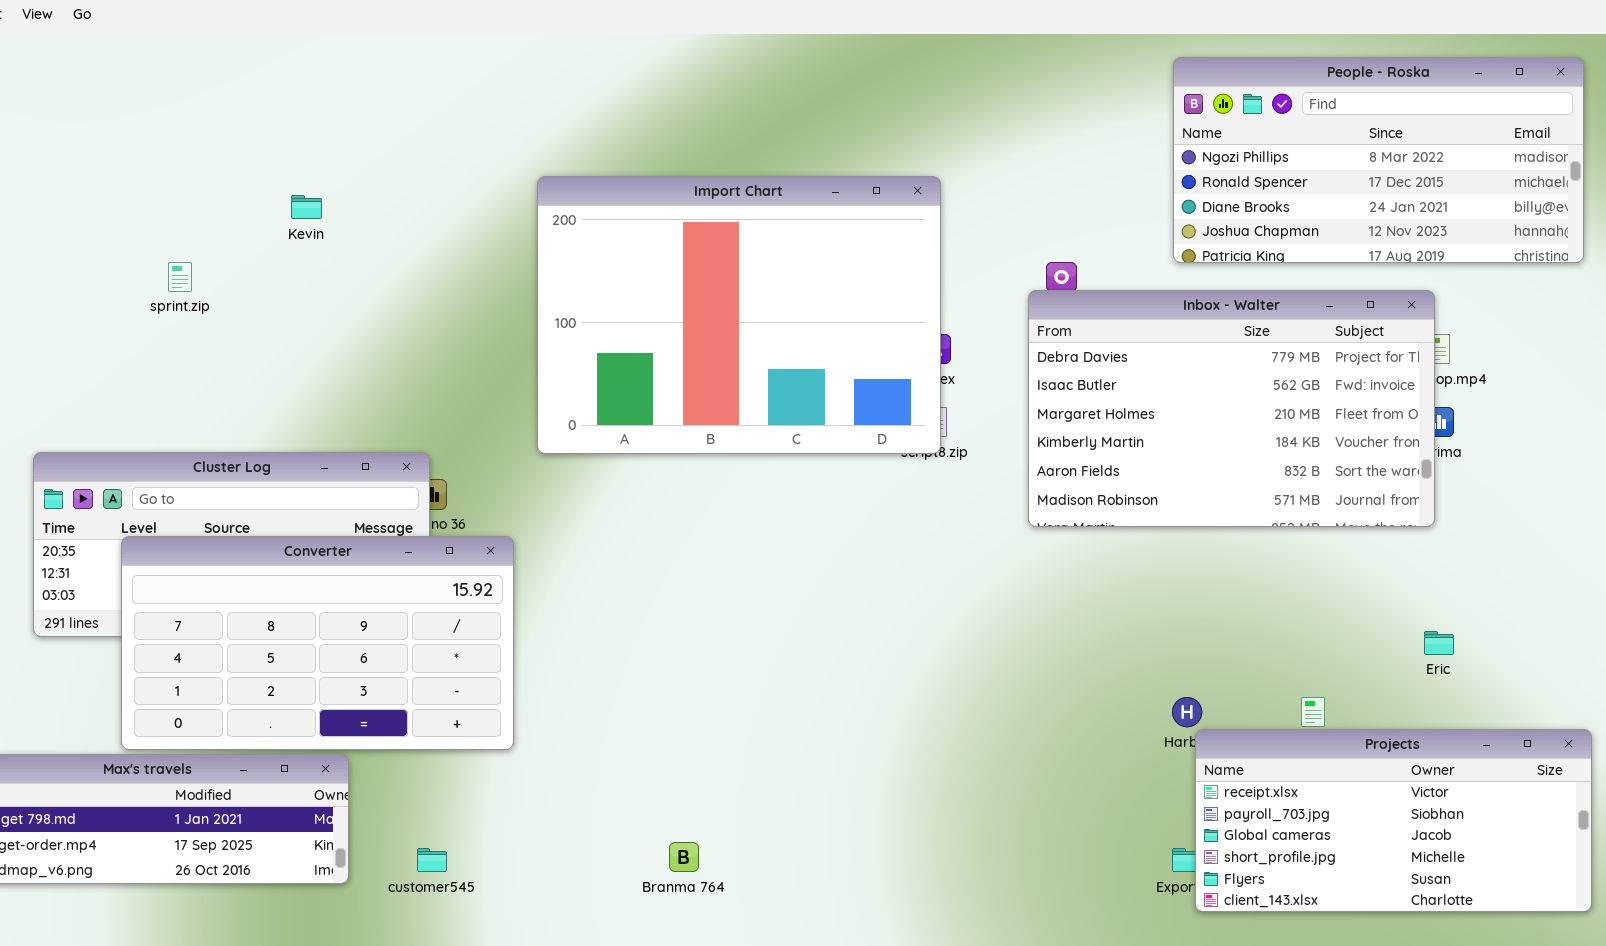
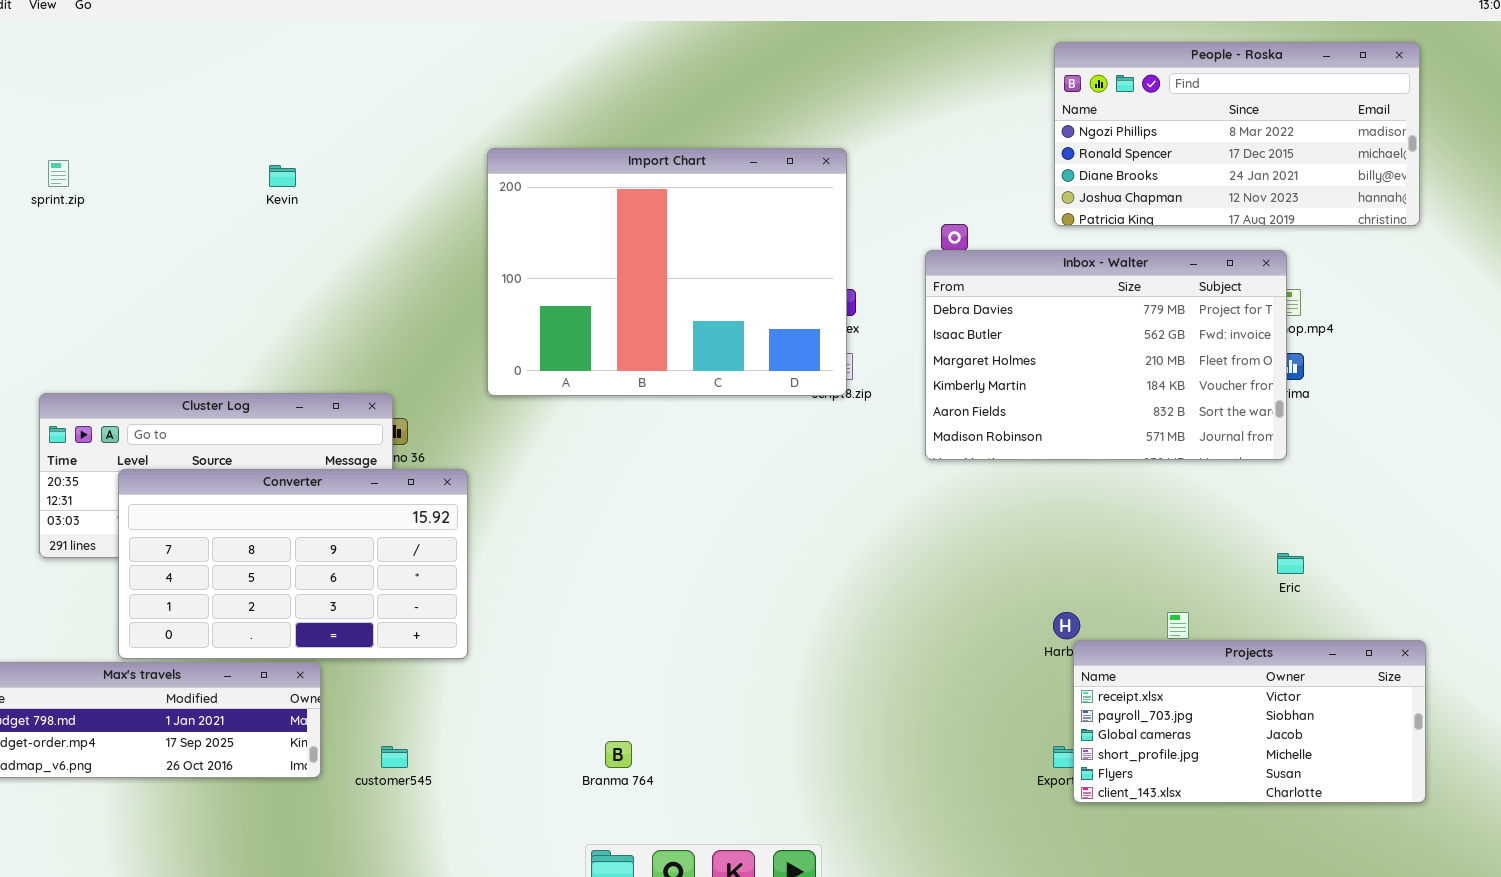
sprint.zip: [168,262,192,292] -> [48,160,69,187], moved

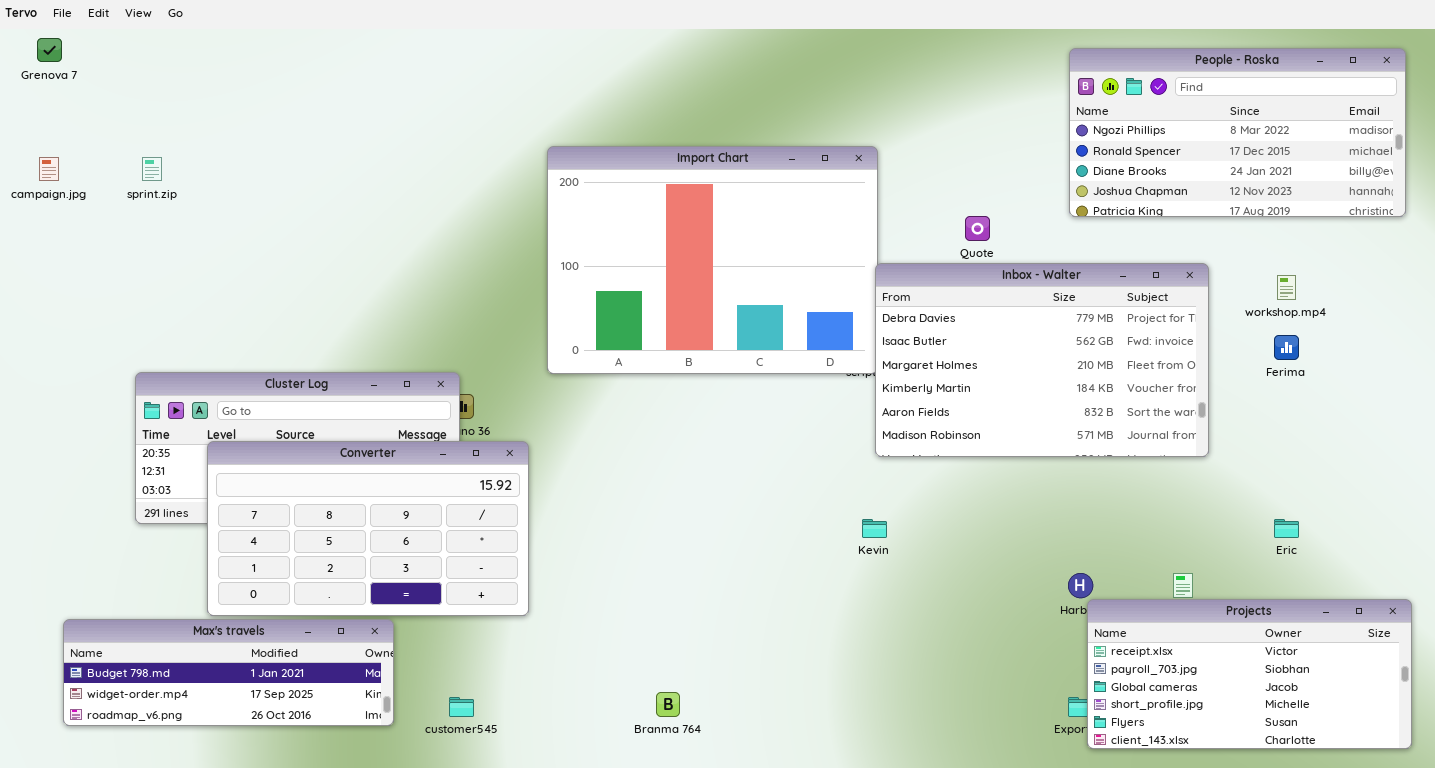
Kevin: [269,165,296,187] -> [862,519,887,538], moved
Inbox - Walter: [925,250,1287,460] -> [875,263,1209,457], moved

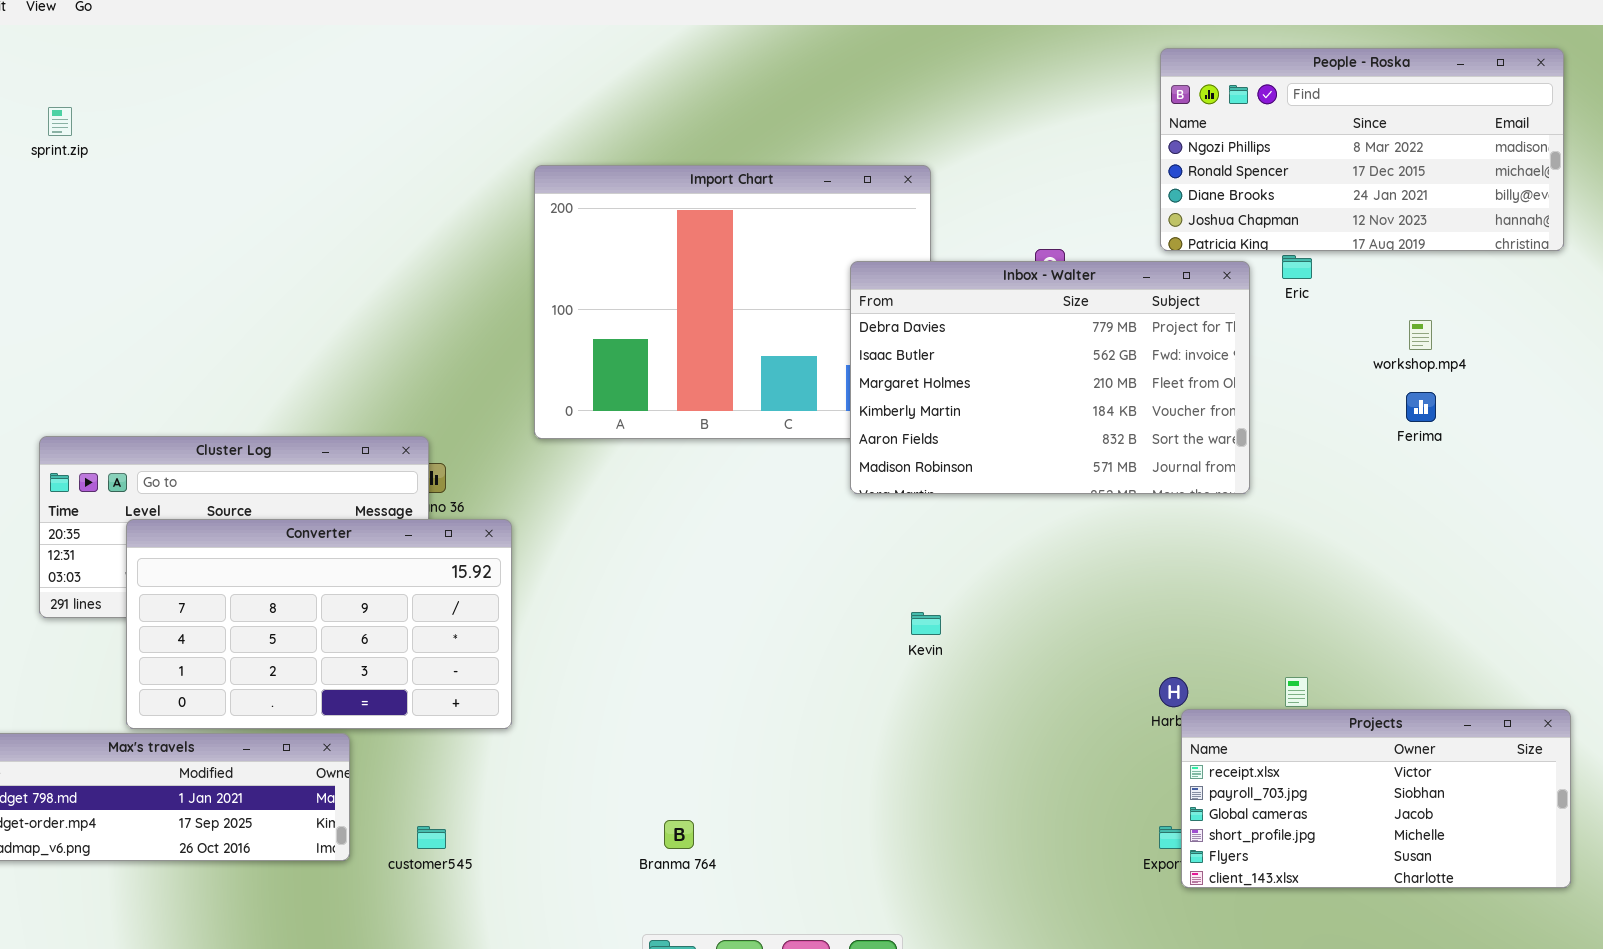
sprint.zip: [142,157,162,181] -> [48,107,72,136], moved
Inbox - Walter: [875,263,1209,457] -> [850,261,1250,494], moved
Eric: [1274,519,1299,538] -> [1282,255,1312,279], moved

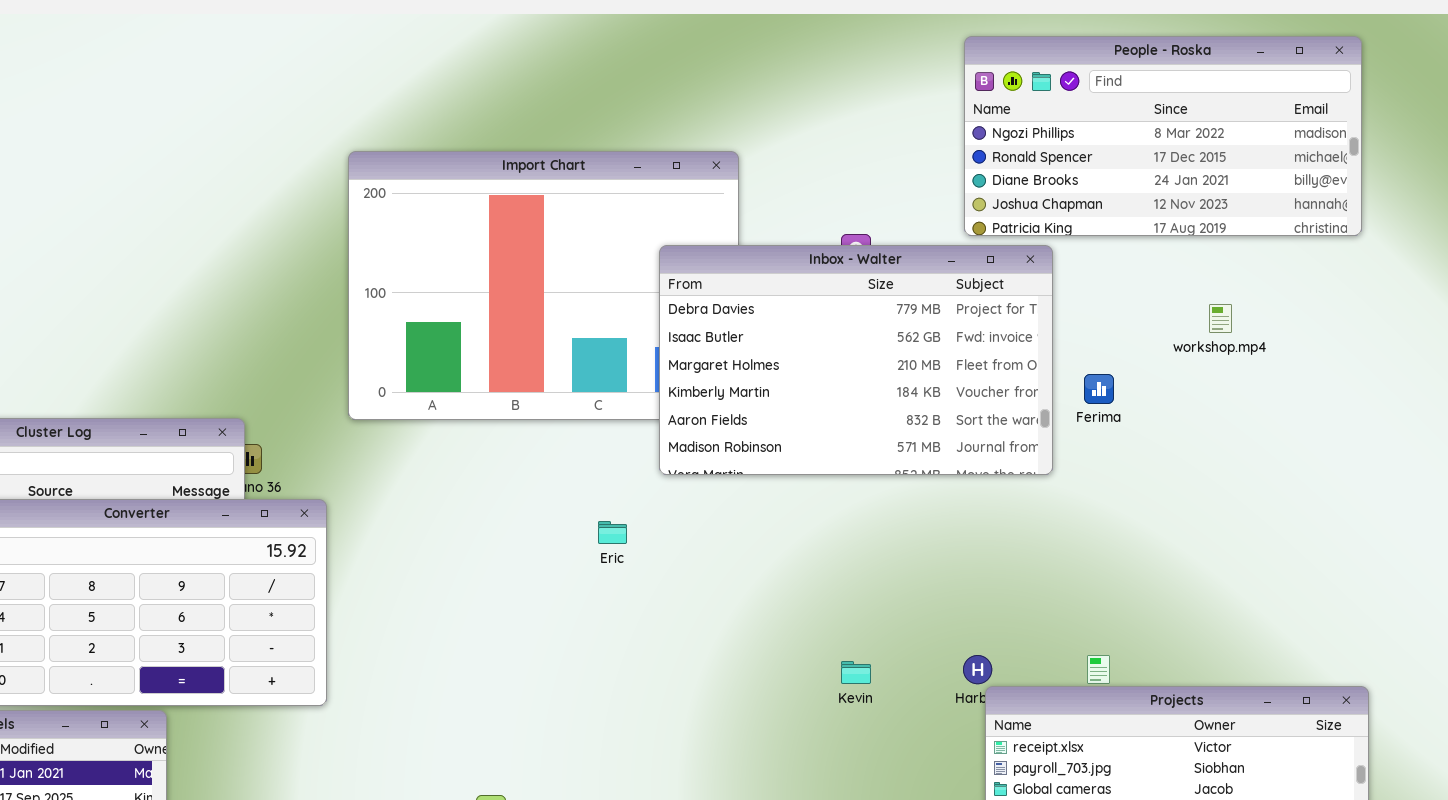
Eric: [1282,255,1312,279] -> [598,521,627,544], moved
Ferima: [1406,392,1436,422] -> [1084,374,1114,404], moved
Kevin: [911,612,941,635] -> [841,661,871,684], moved

